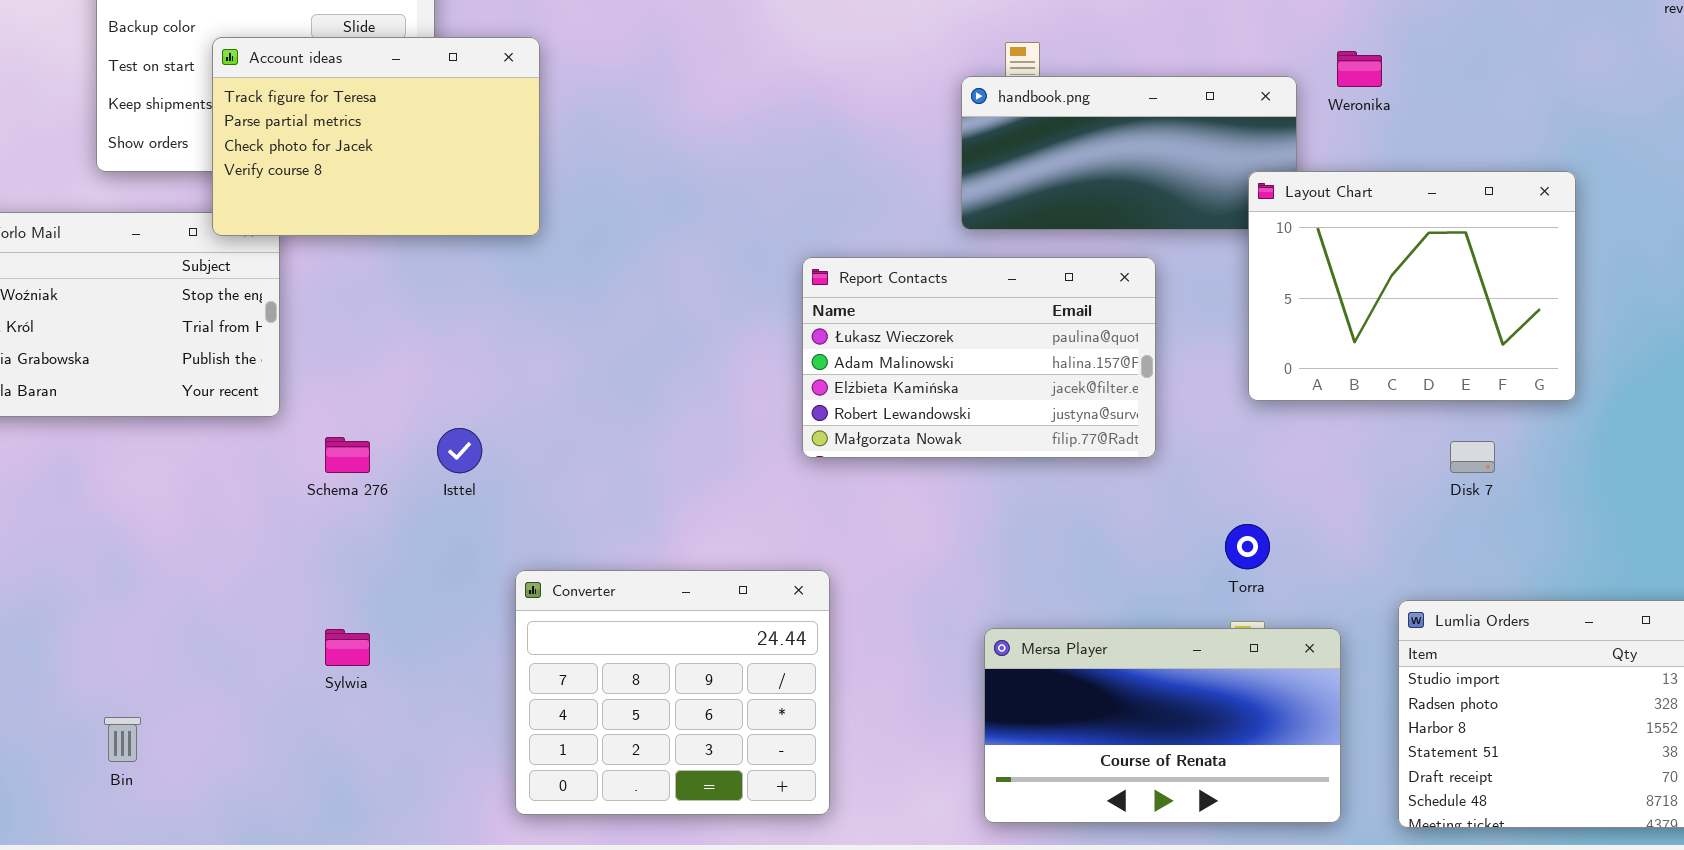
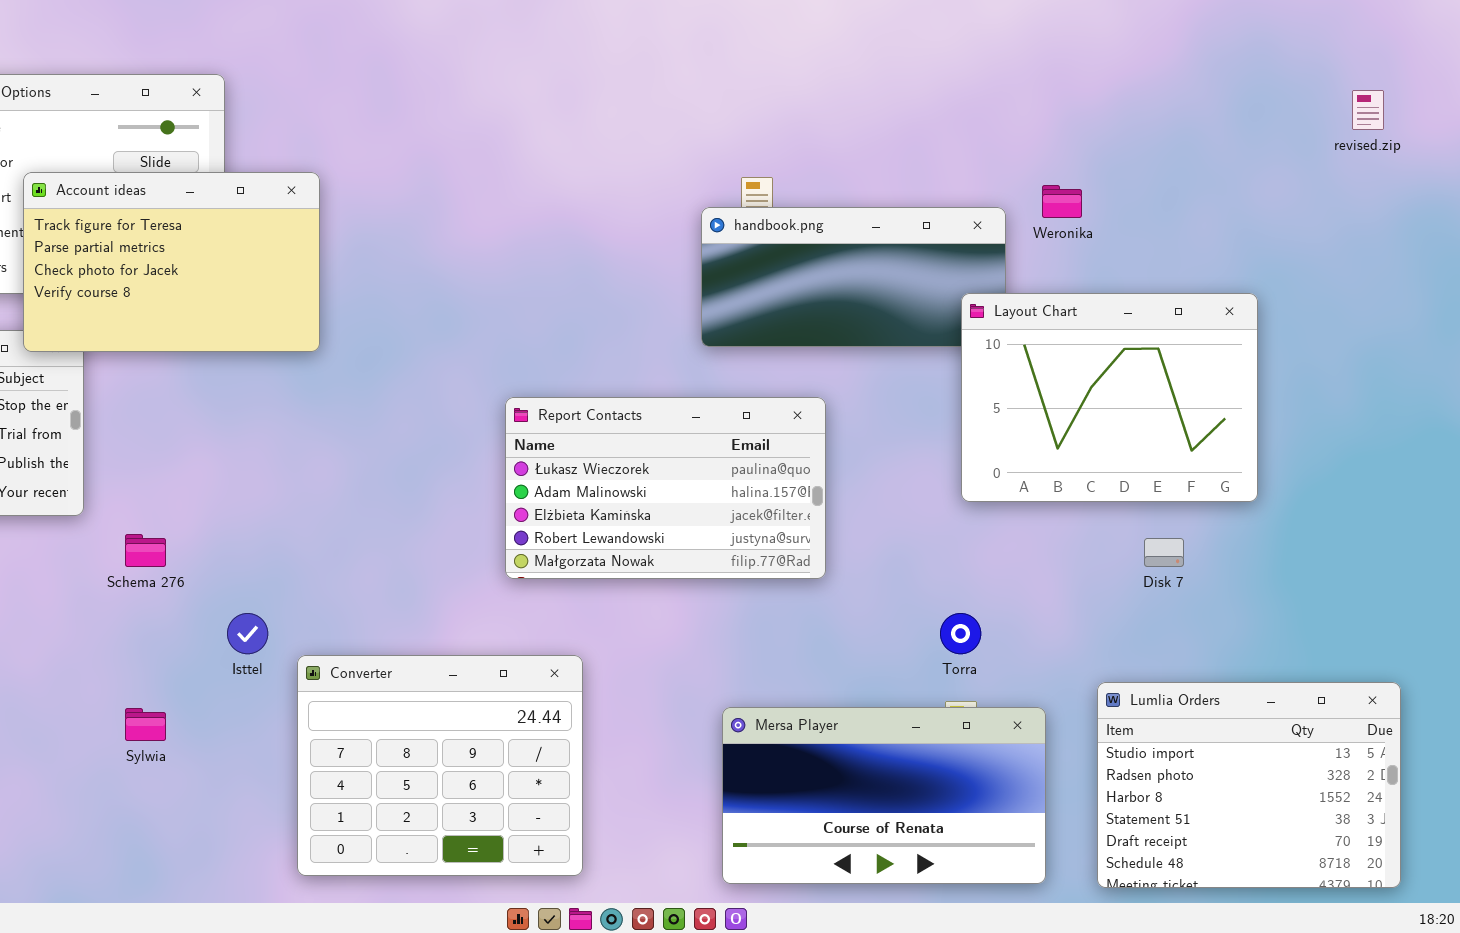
Report Contacts: [802,257,1156,458] -> [505,397,826,579], moved
Isttel: [437,428,482,473] -> [227,613,268,654], moved

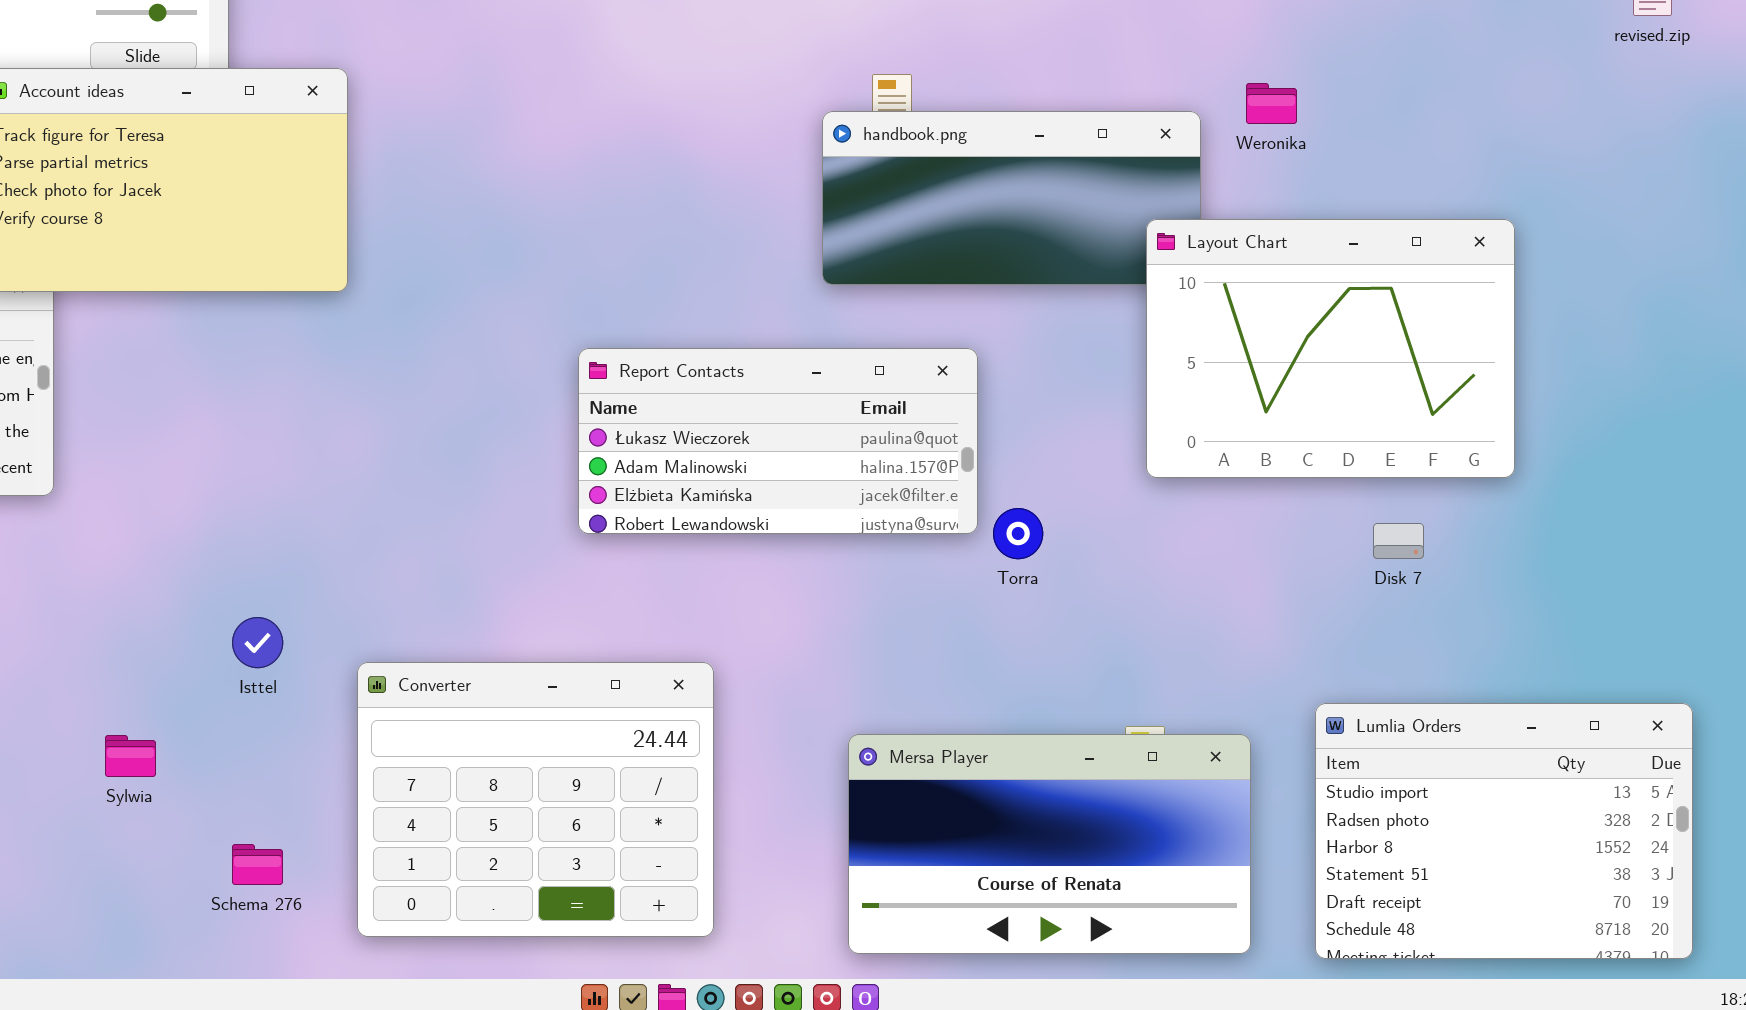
Report Contacts: [505,397,826,579] -> [578,348,978,534], resized
Schema 276: [125,534,166,567] -> [232,844,283,885], moved
Torra: [940,613,981,654] -> [993,508,1043,559], moved
Converter: [297,655,583,876] -> [357,662,714,937], moved

